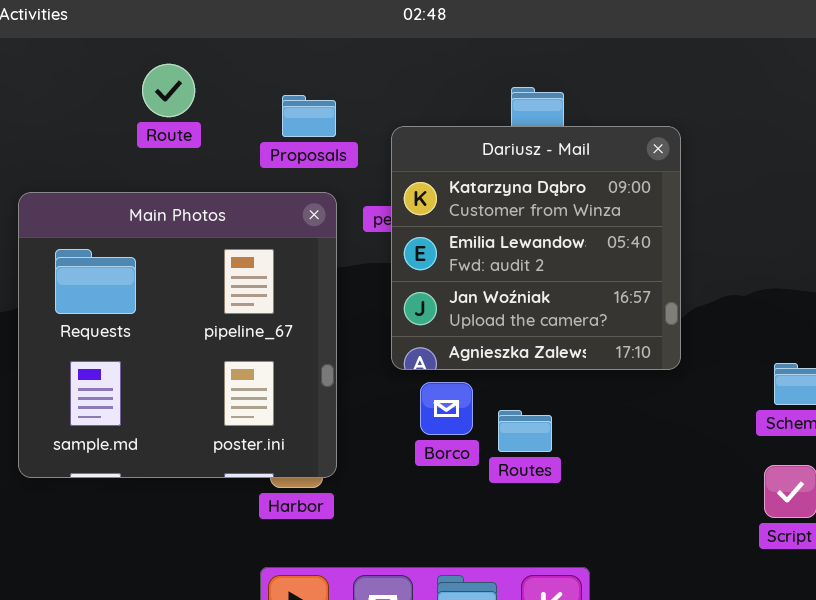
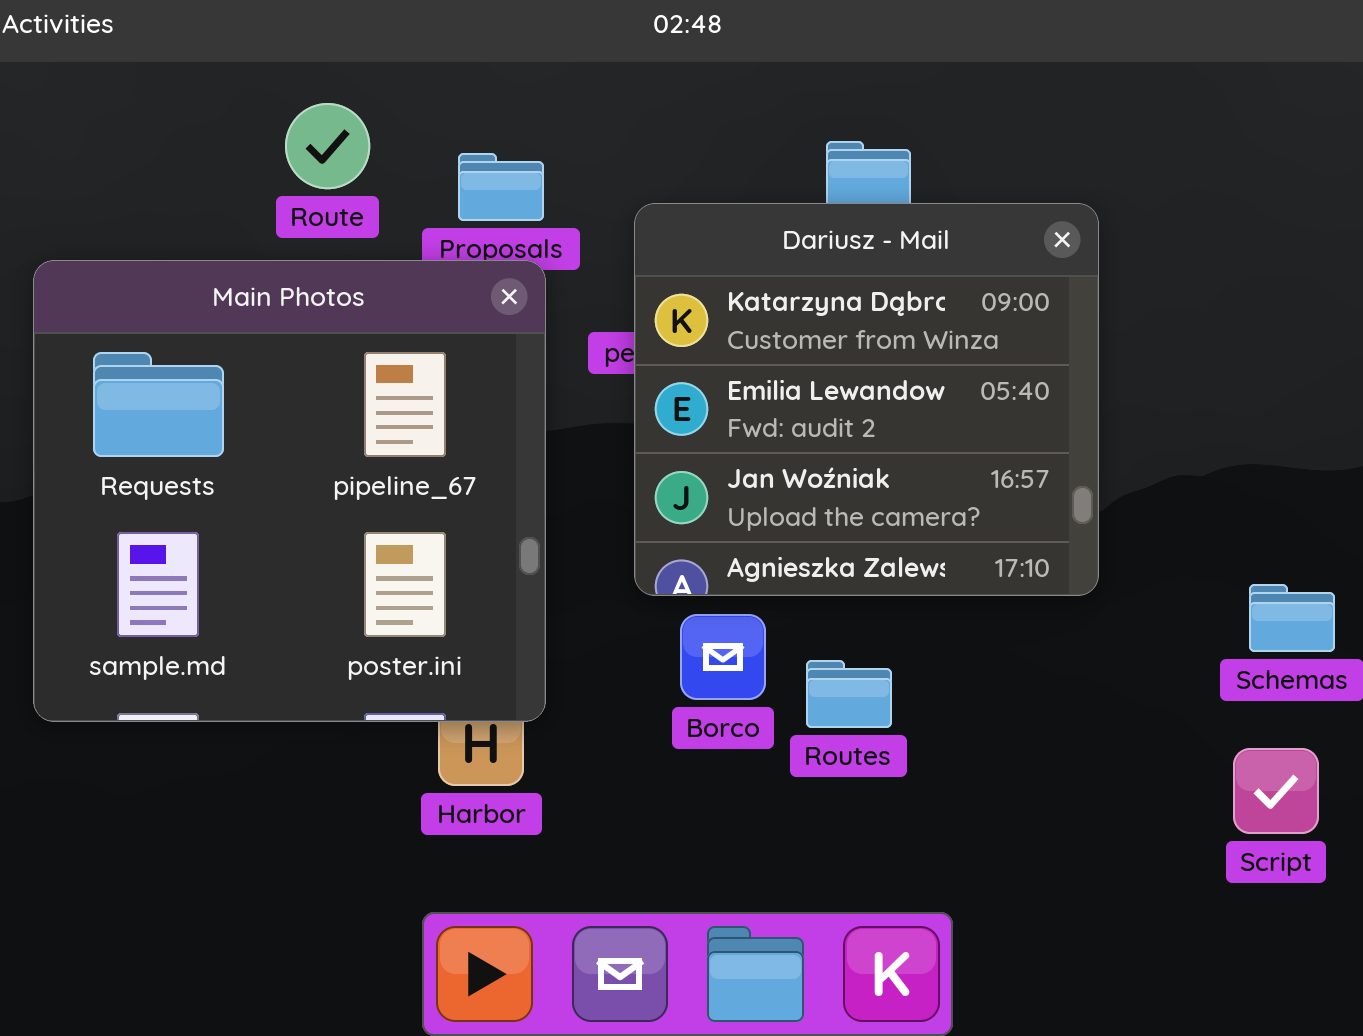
Route: [142,64,195,117] -> [285,103,370,189], moved
Main Photos: [18,192,337,478] -> [33,260,546,722], moved

